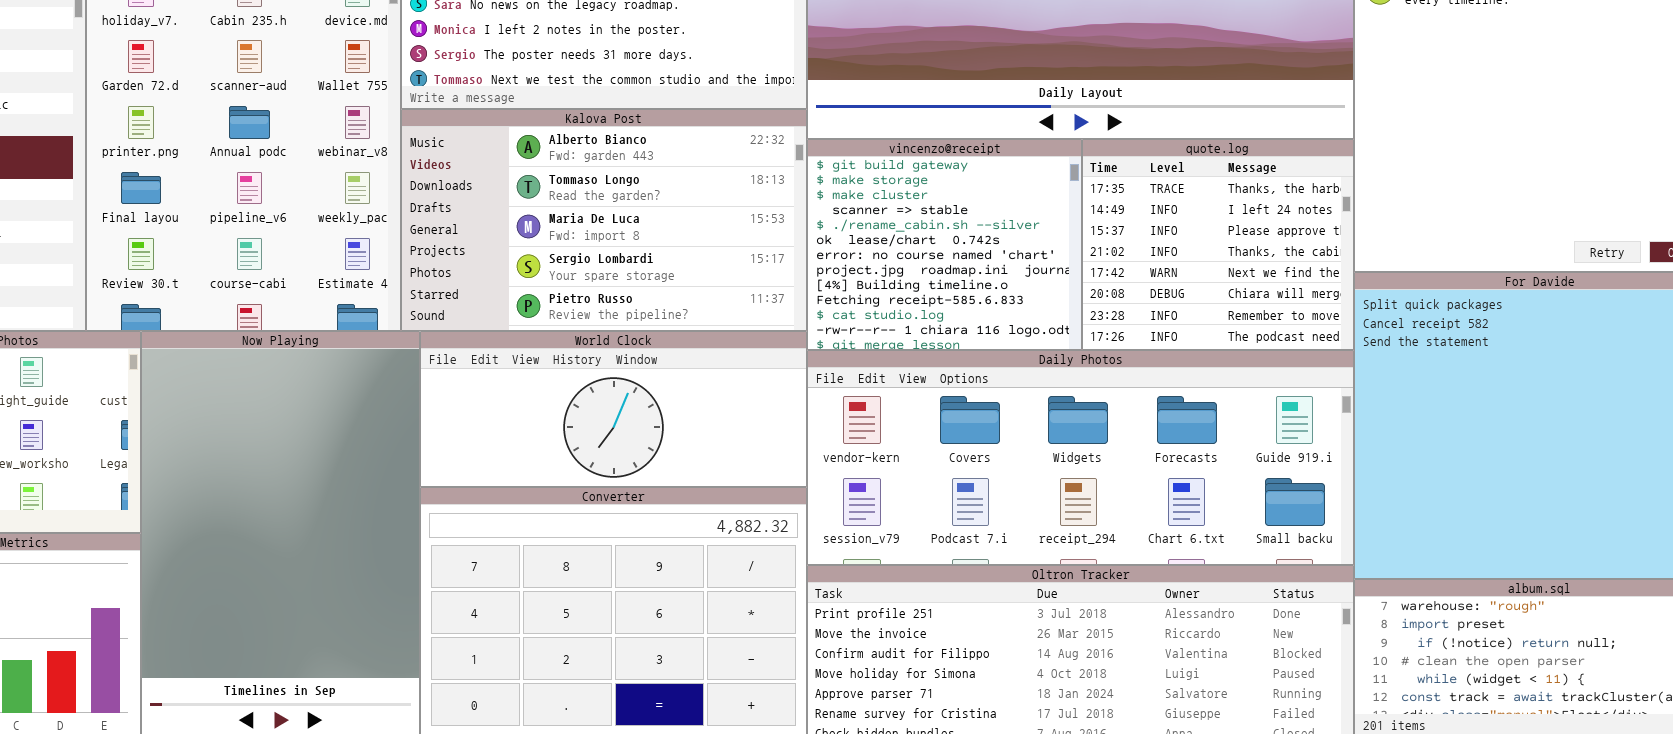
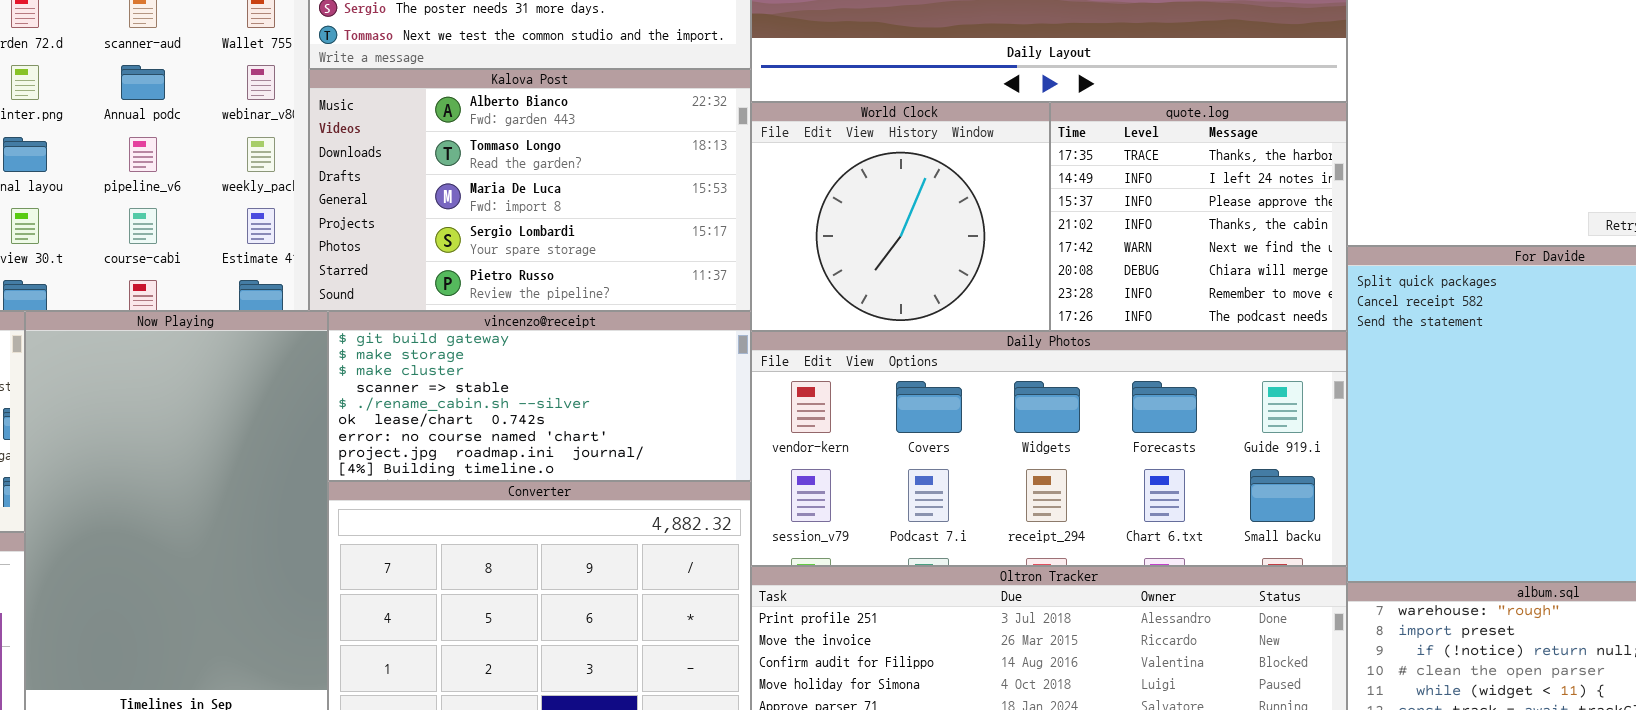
vincenzo@receipt: [807,139,1082,350] -> [328,311,751,481], moved, resized
World Clock: [420,331,807,487] -> [751,102,1050,331], moved, resized

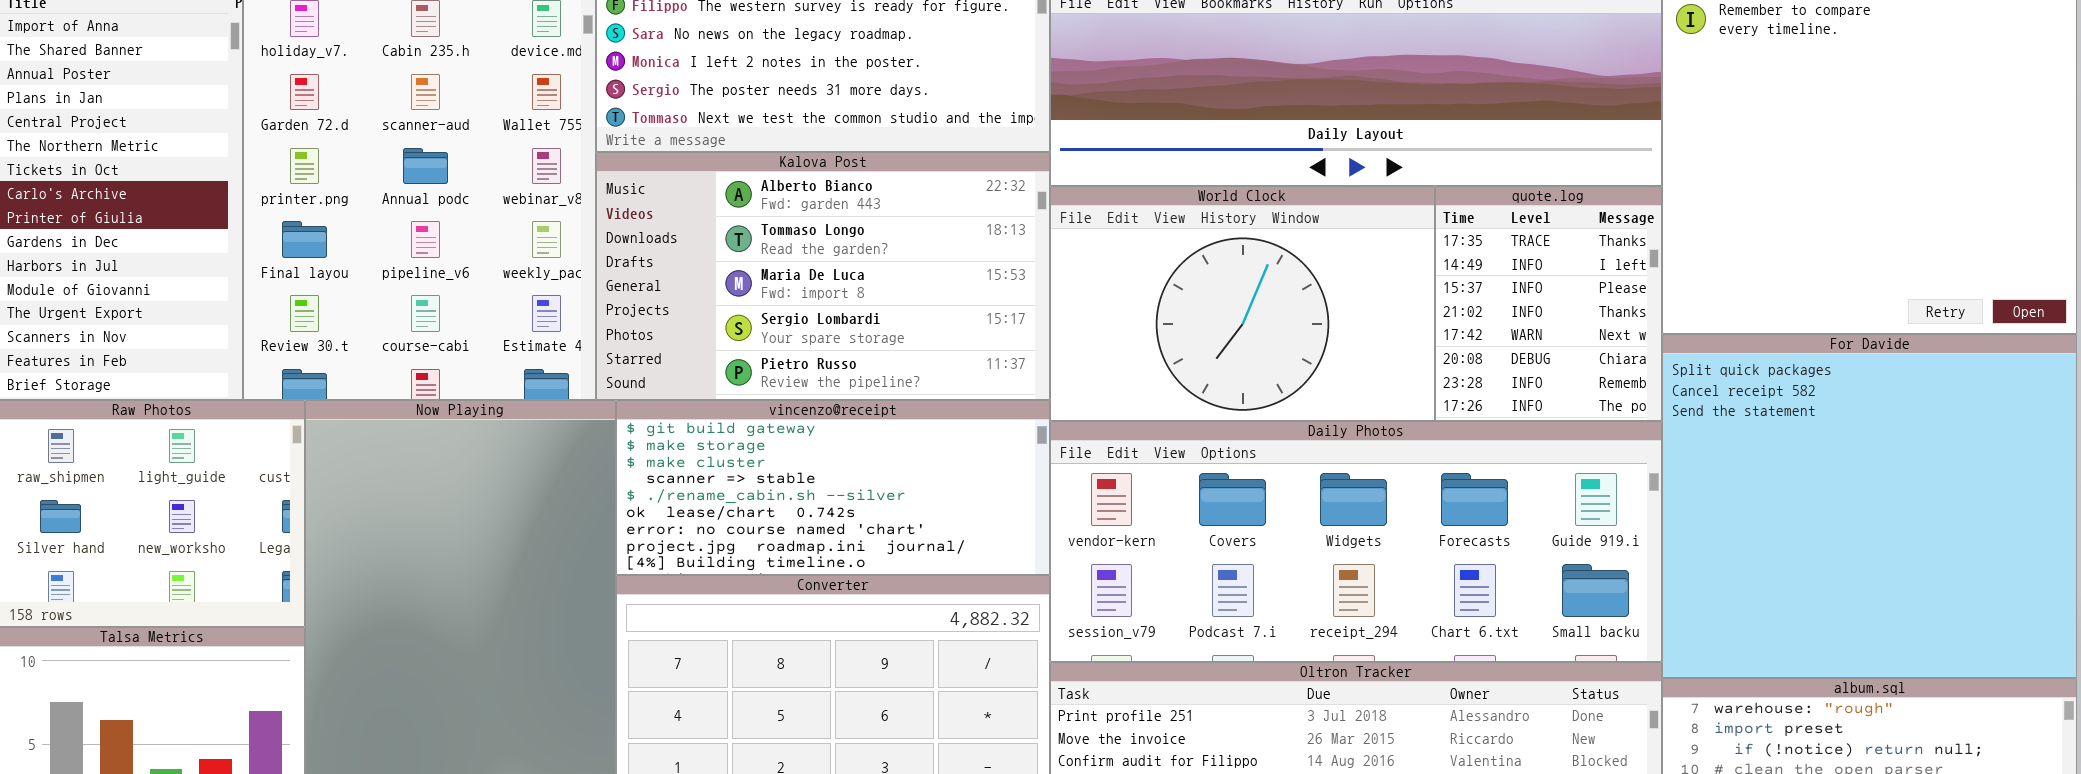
World Clock: [751,102,1050,331] -> [1050,186,1435,421], resized
quote.log: [1050,102,1347,331] -> [1435,186,1662,421], resized

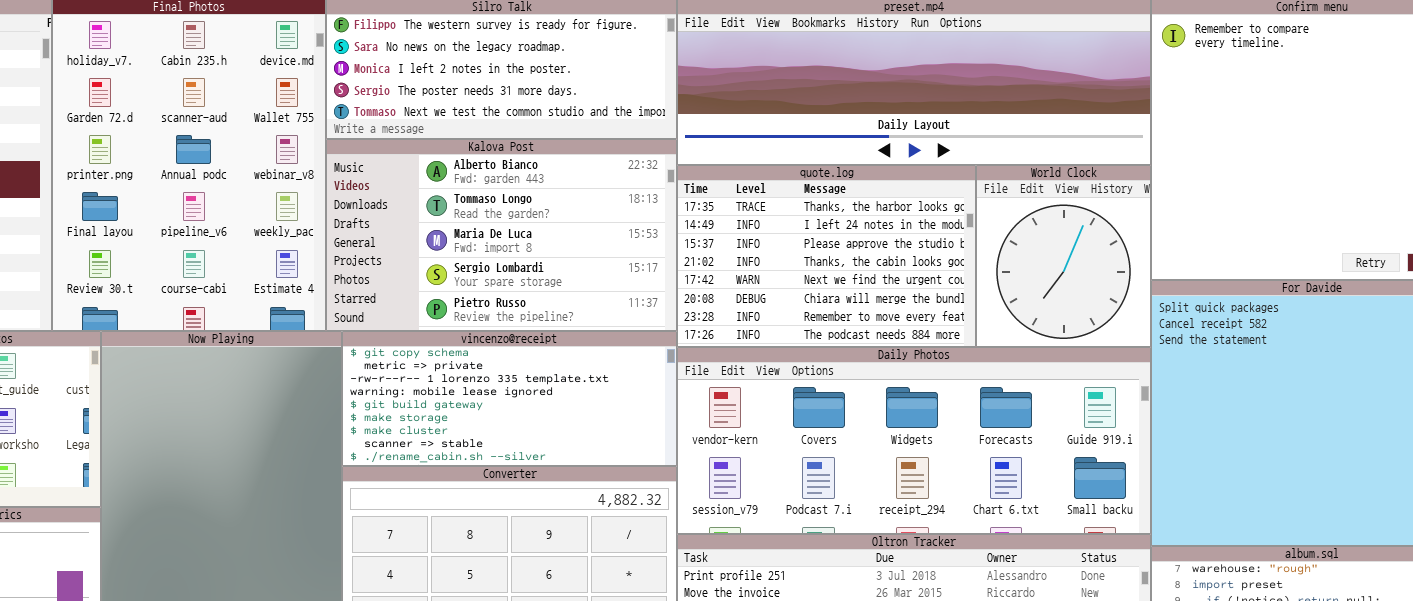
World Clock: [1050,186,1435,421] -> [976,165,1151,347], moved, resized
quote.log: [1435,186,1662,421] -> [677,165,976,347], moved, resized
vincenzo@receipt: [616,400,1050,575] -> [342,331,677,466], scrolled up 4 rows

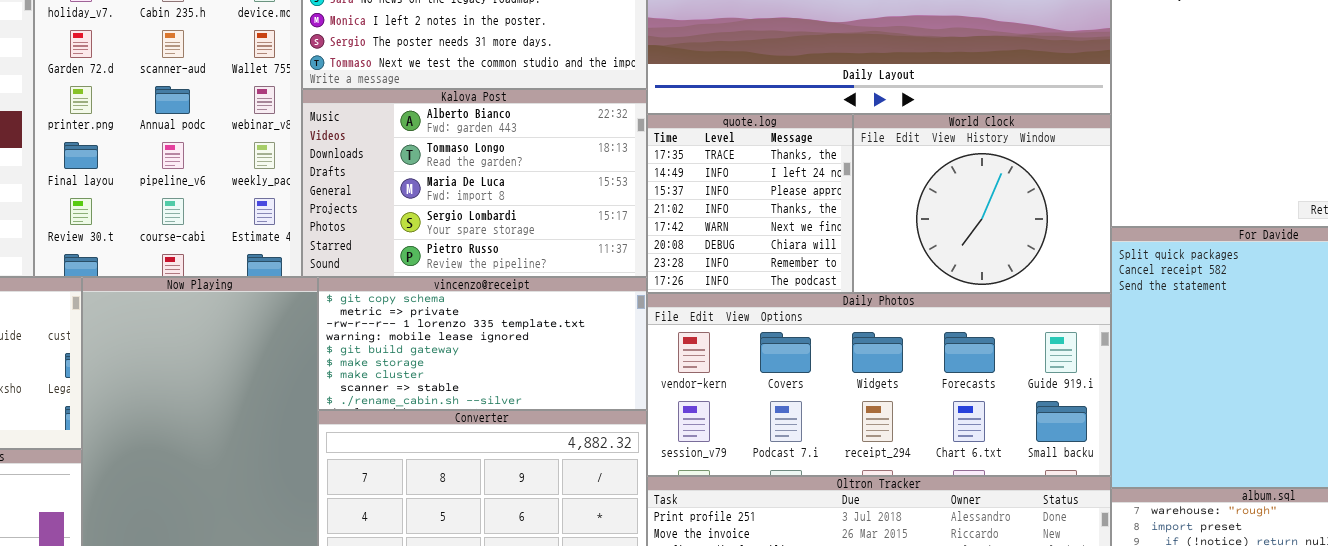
quote.log: [677,165,976,347] -> [647,114,853,293], resized
World Clock: [976,165,1151,347] -> [853,114,1111,293], resized

